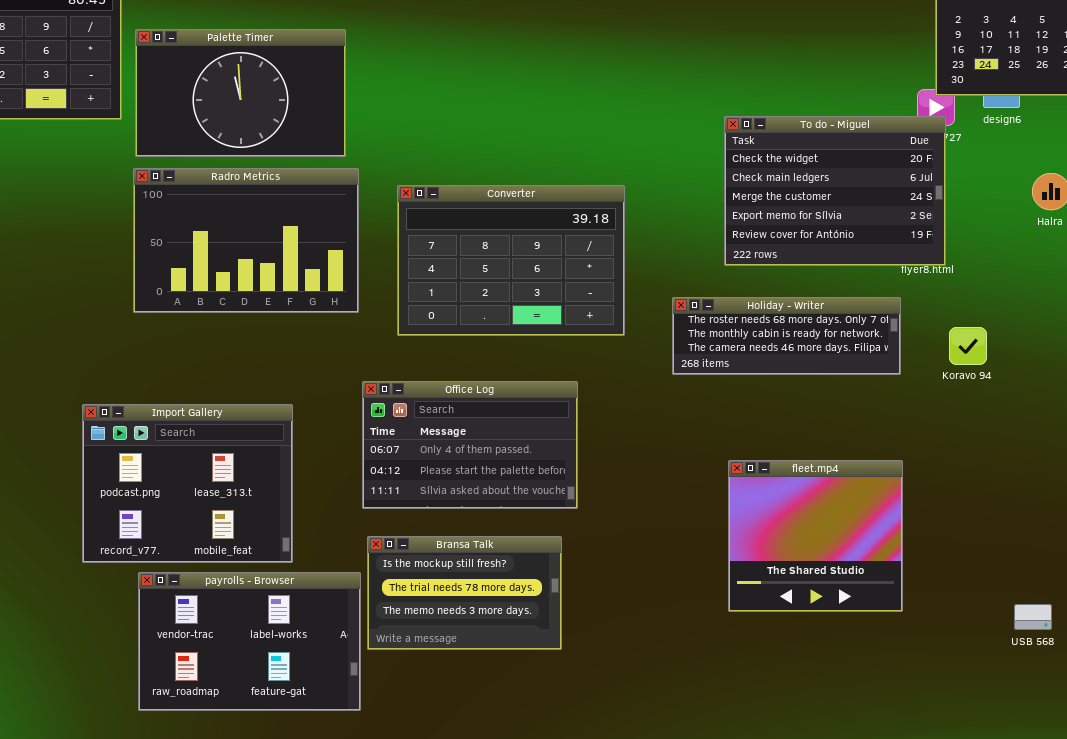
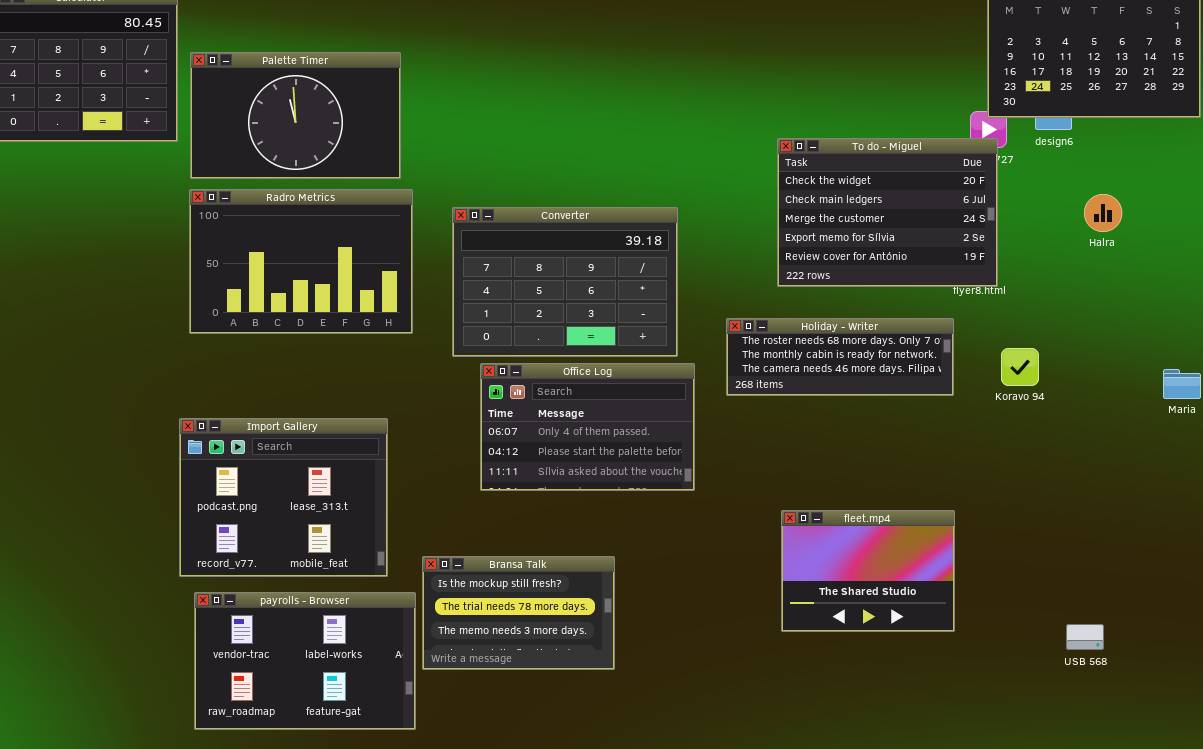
Office Log: [362,381,578,509] -> [480,363,695,491], moved
Import Gallery: [82,404,293,563] -> [179,418,388,577], moved
fleet.mp4: [728,460,903,612] -> [781,510,955,632], resized

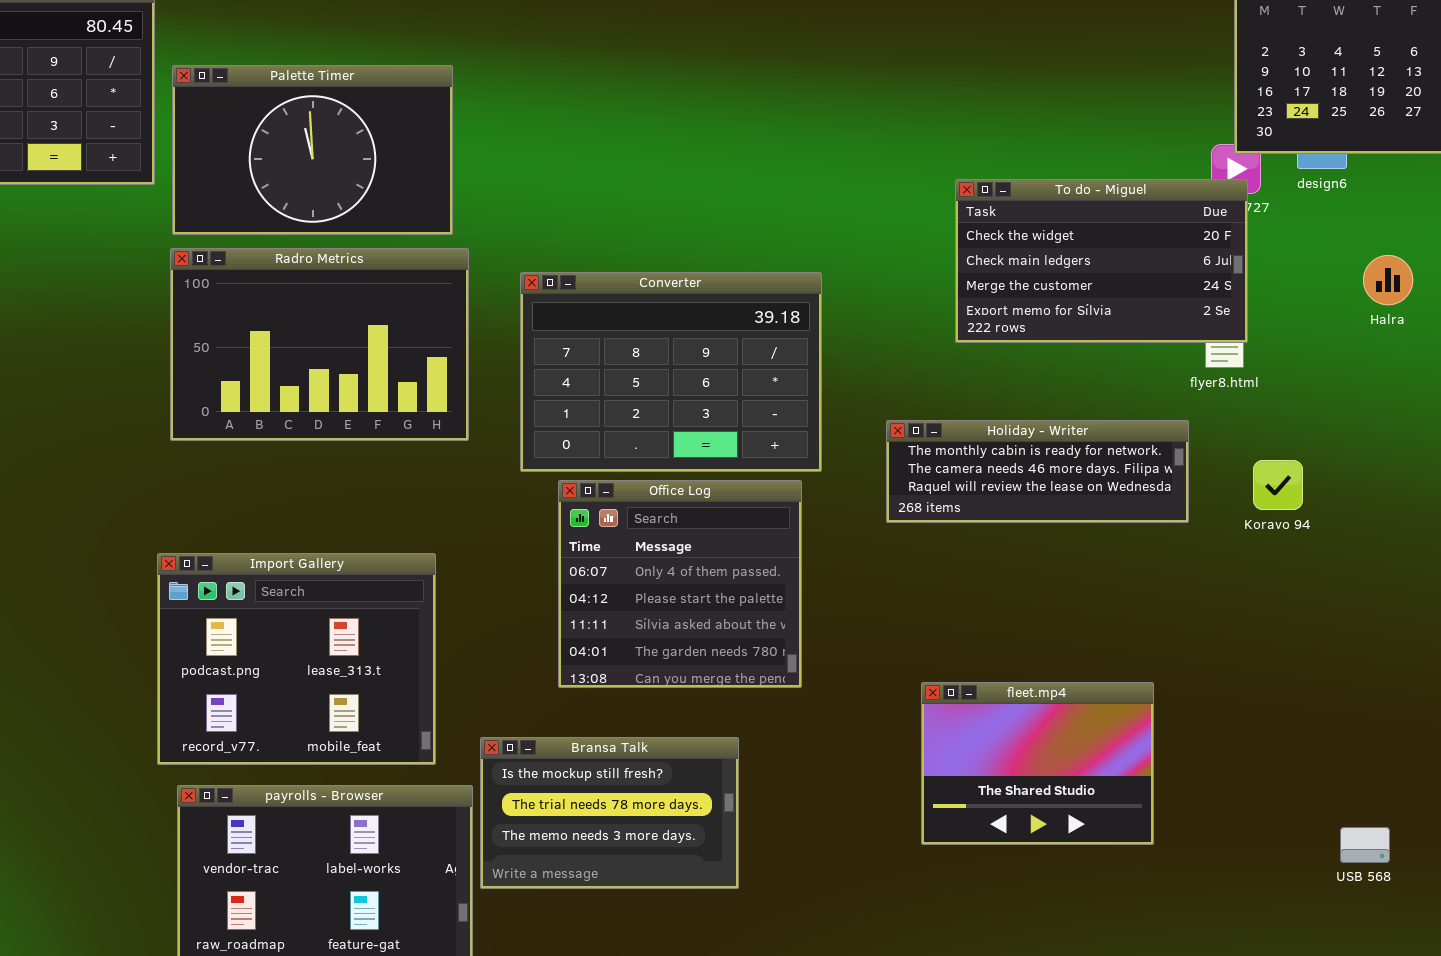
To do - Miguel: [777,138,998,287] -> [955,179,1248,343], resized
Holiday - Writer: [726,318,954,396] -> [886,420,1189,523], scrolled down 1 row
Office Log: [480,363,695,491] -> [558,480,802,688], resized
fleet.mp4: [781,510,955,632] -> [921,682,1154,845], moved

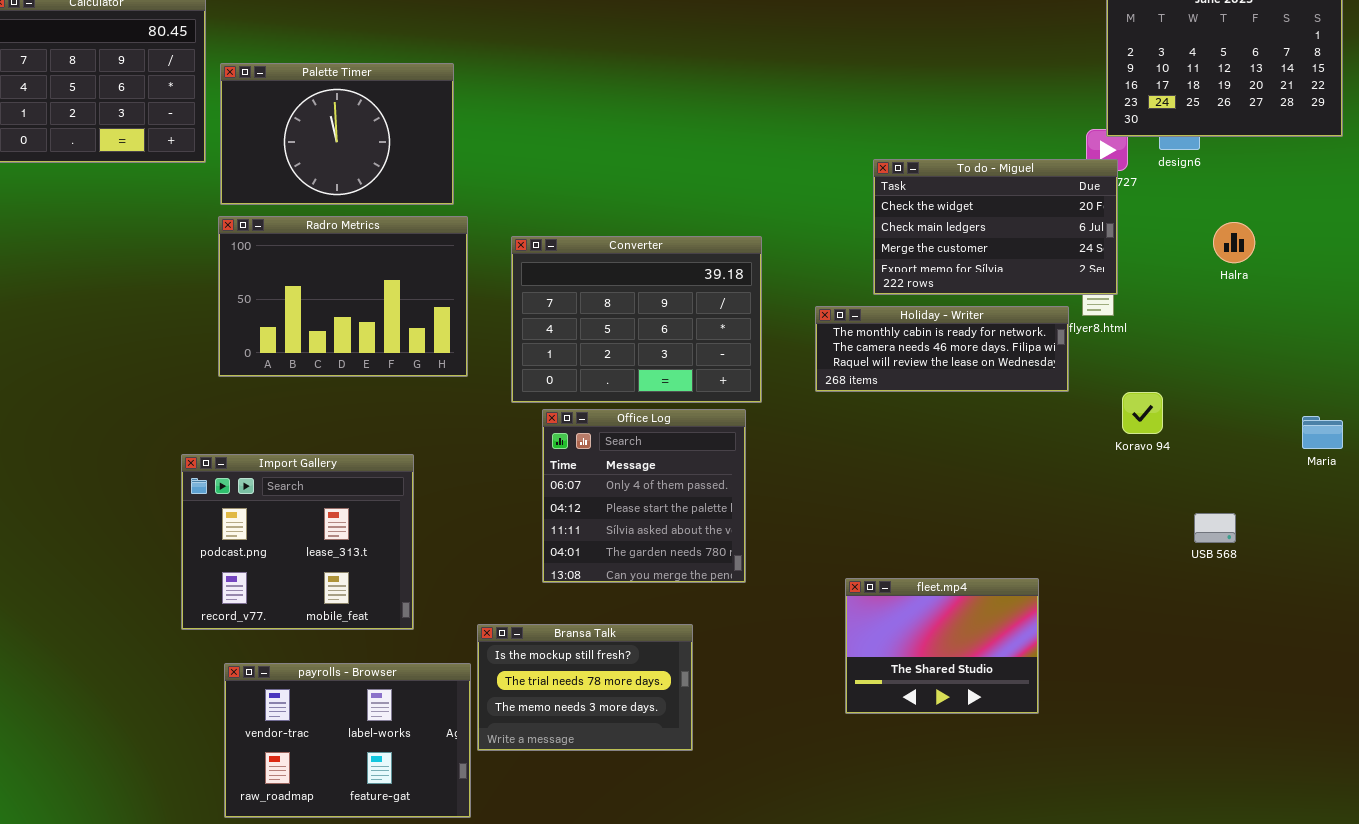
Holiday - Writer: [886,420,1189,523] -> [815,306,1069,392], moved
Import Gallery: [157,553,436,765] -> [181,454,414,630], moved
USB 568: [1340,827,1390,863] -> [1194,513,1236,543], moved

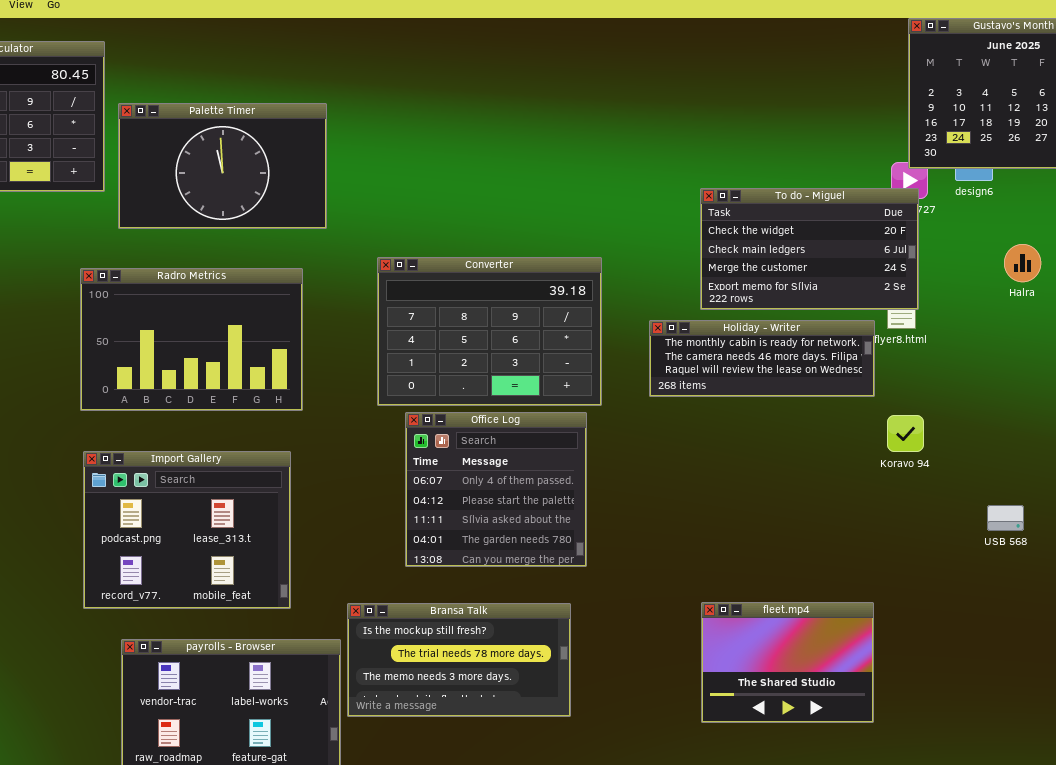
Radro Metrics: [218,216,468,377] -> [80,268,303,411], moved
Koravo 94: [1122,392,1163,434] -> [887,415,924,452], moved
fleet.mp4: [845,578,1039,714] -> [701,602,874,723], moved
Bransa Talk: [477,624,693,751] -> [347,603,571,717], resized

